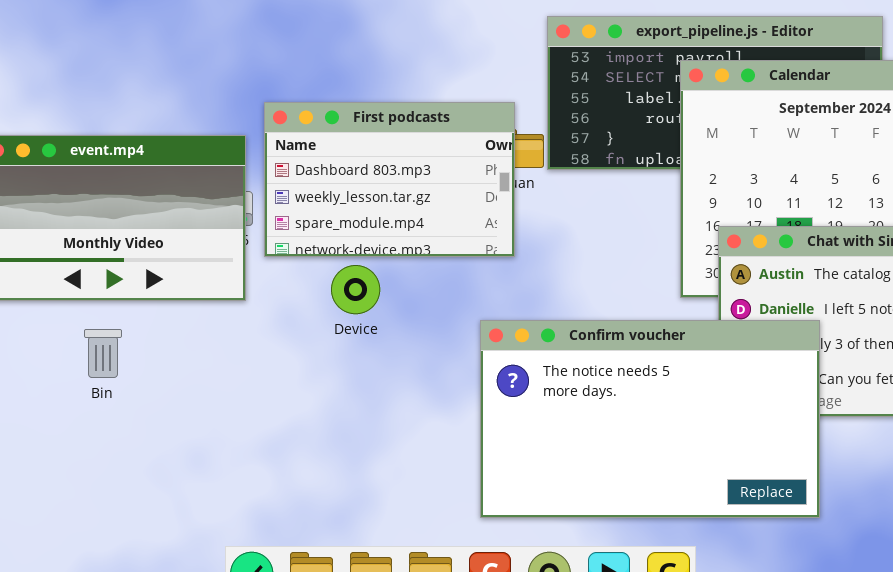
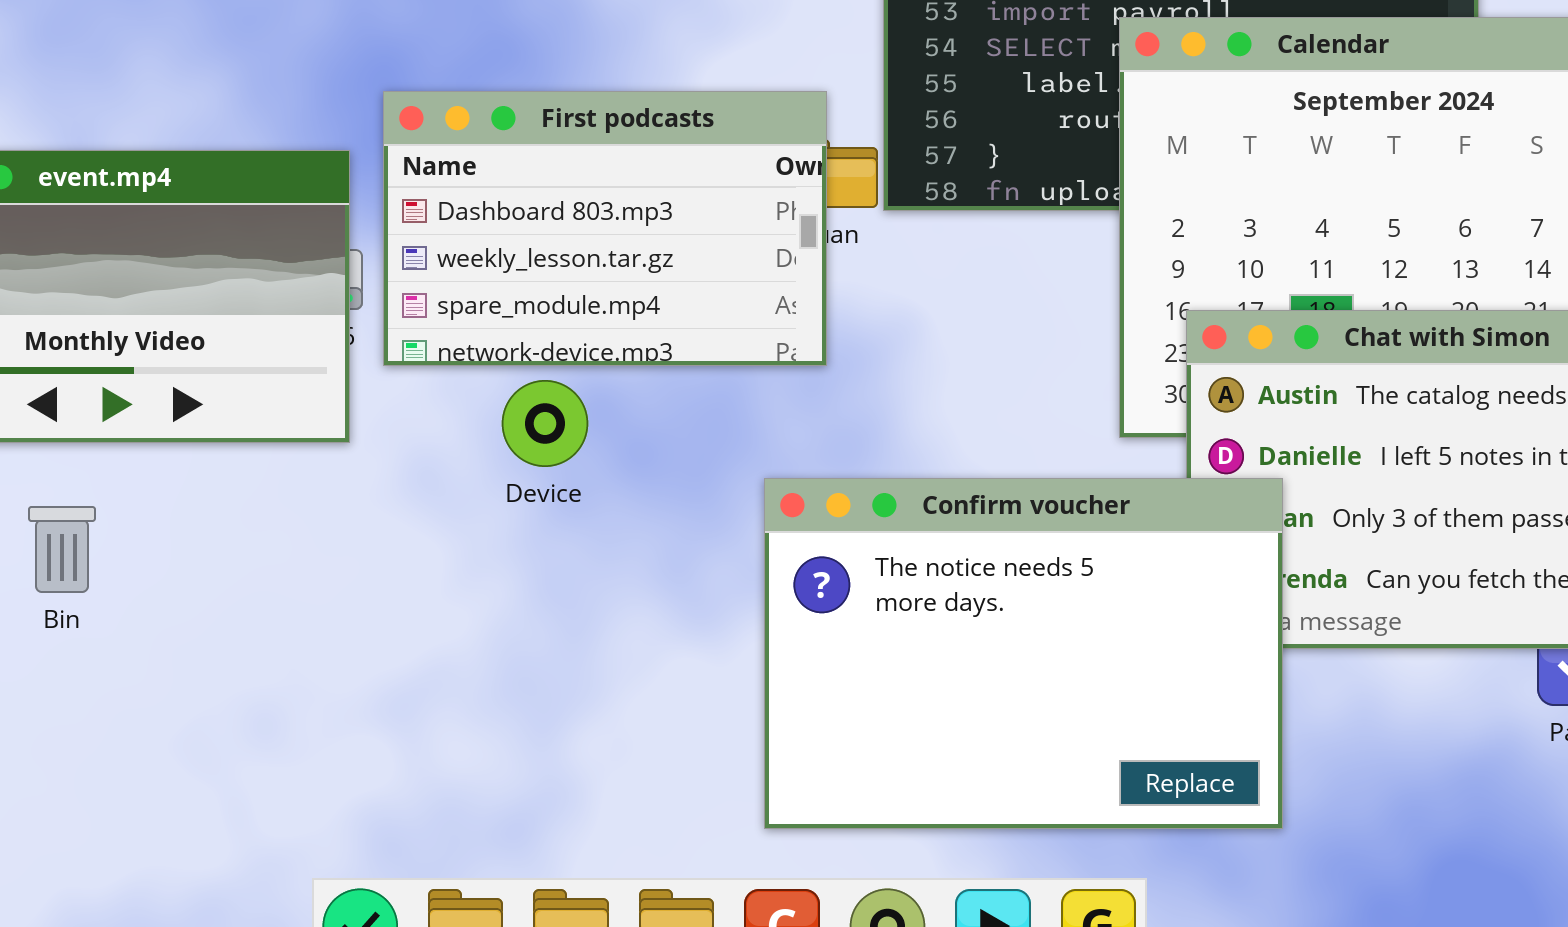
Confirm voucher: [480,320,820,518] -> [764,478,1283,829], resized
Bin: [84,329,122,378] -> [28,506,96,593], moved

